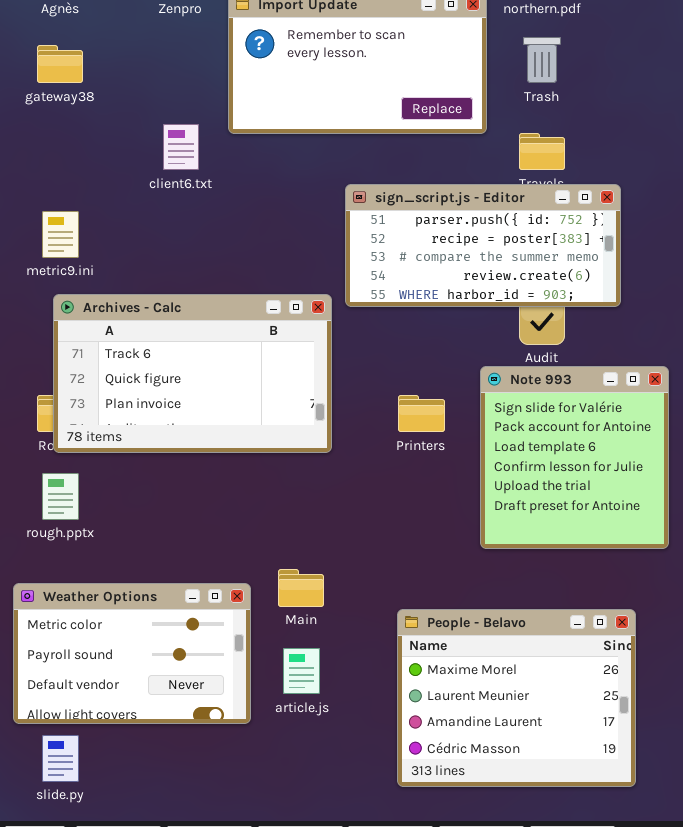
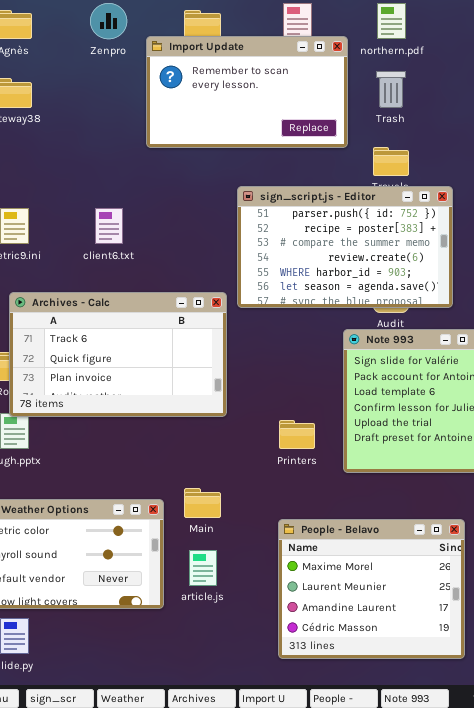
client6.txt: [163,124,199,170] -> [95,208,123,244], moved
sign_script.js - Editor: [345,184,621,307] -> [237,186,453,308], resized
Archives - Calc: [53,294,332,453] -> [9,292,227,417], moved
Printers: [398,395,445,432] -> [279,420,315,449], moved

